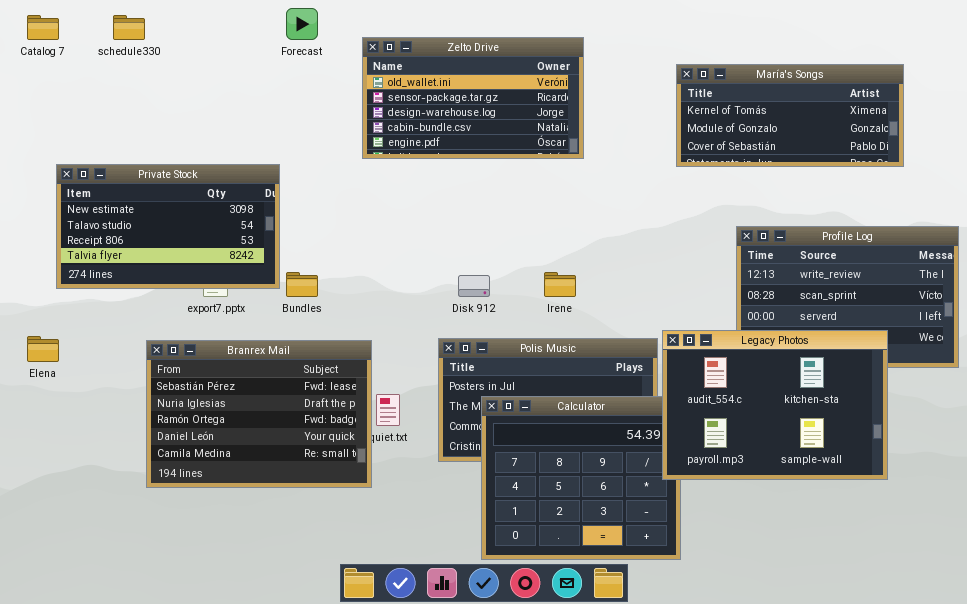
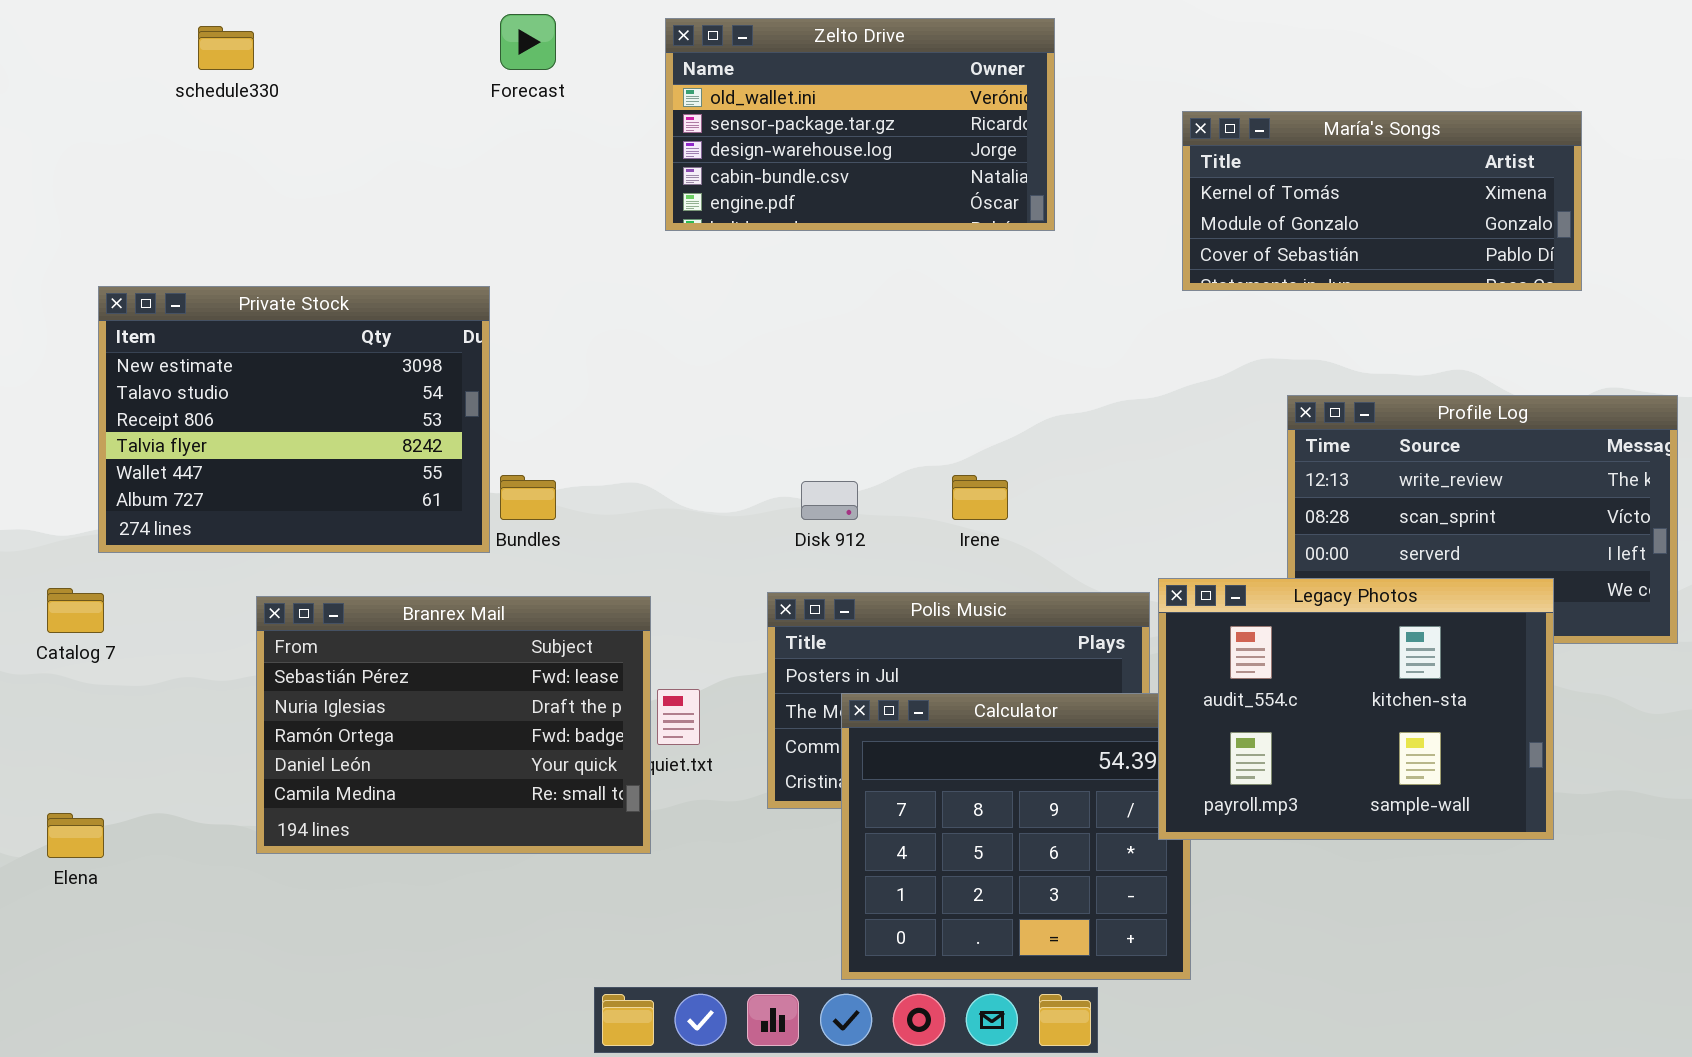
Catalog 7: [27,15,59,40] -> [47,588,104,633], moved
Zelto Drive: [362,37,584,159] -> [665,18,1055,231], moved
Private Stock: [56,164,280,289] -> [98,286,490,553], resized
Elena: [27,336,59,362] -> [47,813,104,858], moved

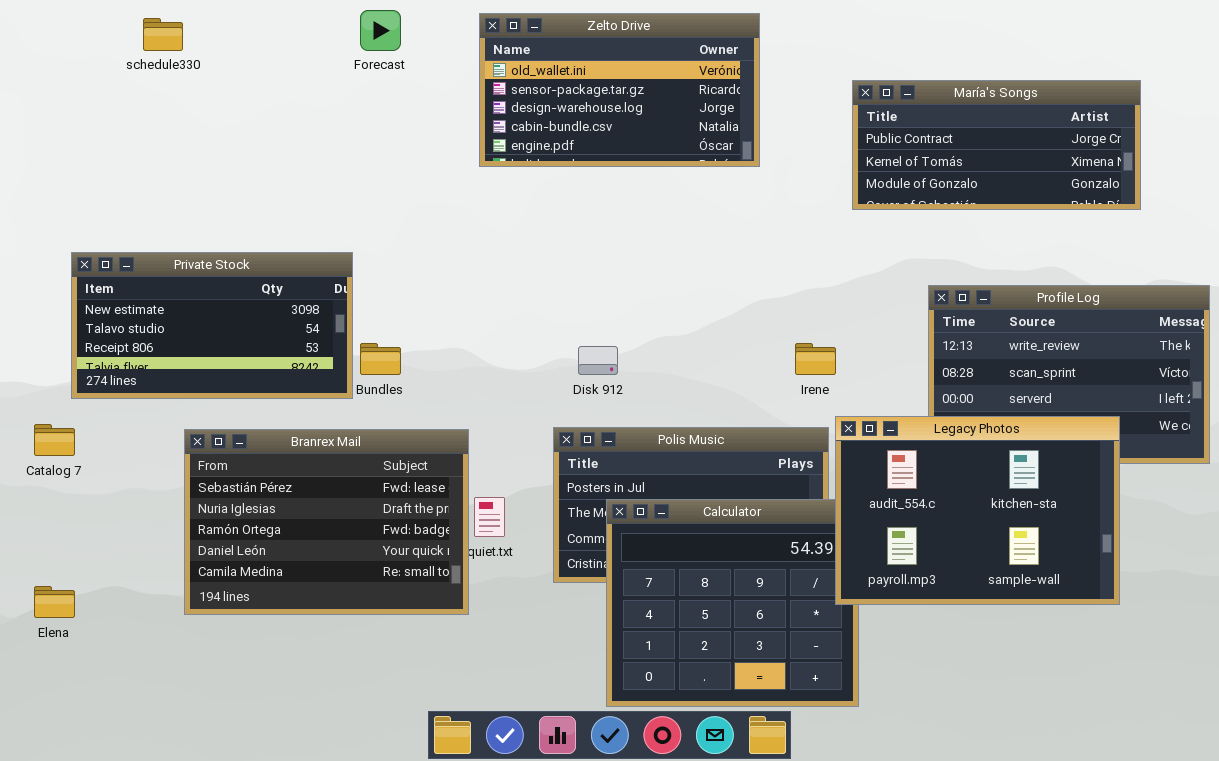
María's Songs: [1182,111,1582,291] -> [852,80,1141,210], scrolled up 1 row
Private Stock: [98,286,490,553] -> [71,252,353,399], resized
Irene: [952,475,1008,520] -> [795,343,836,375], moved

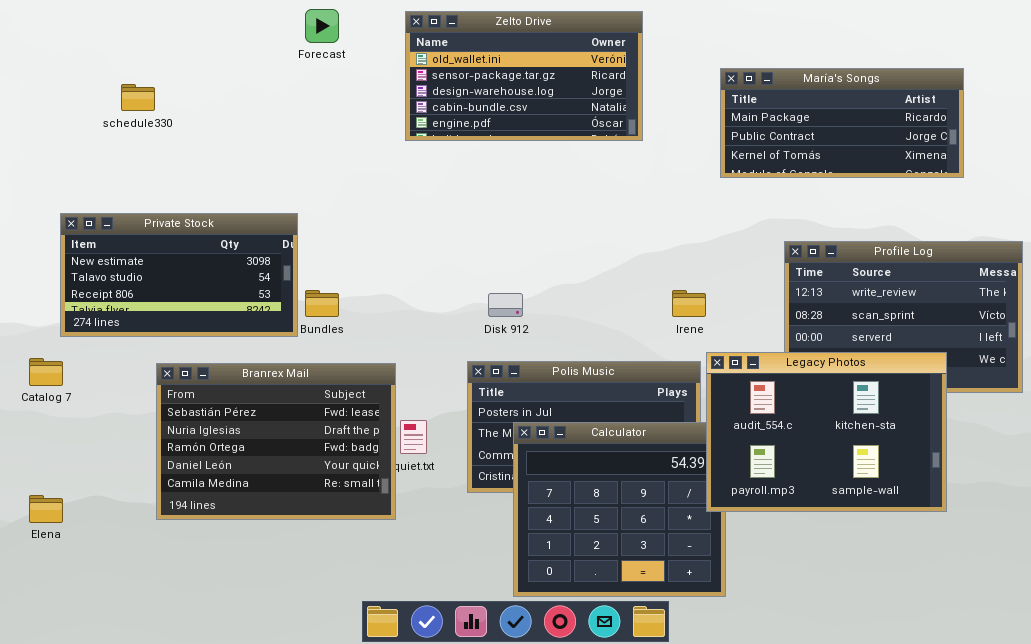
schedule330: [143,18,183,51] -> [121,84,155,111], moved
María's Songs: [852,80,1141,210] -> [720,68,964,178], scrolled up 1 row

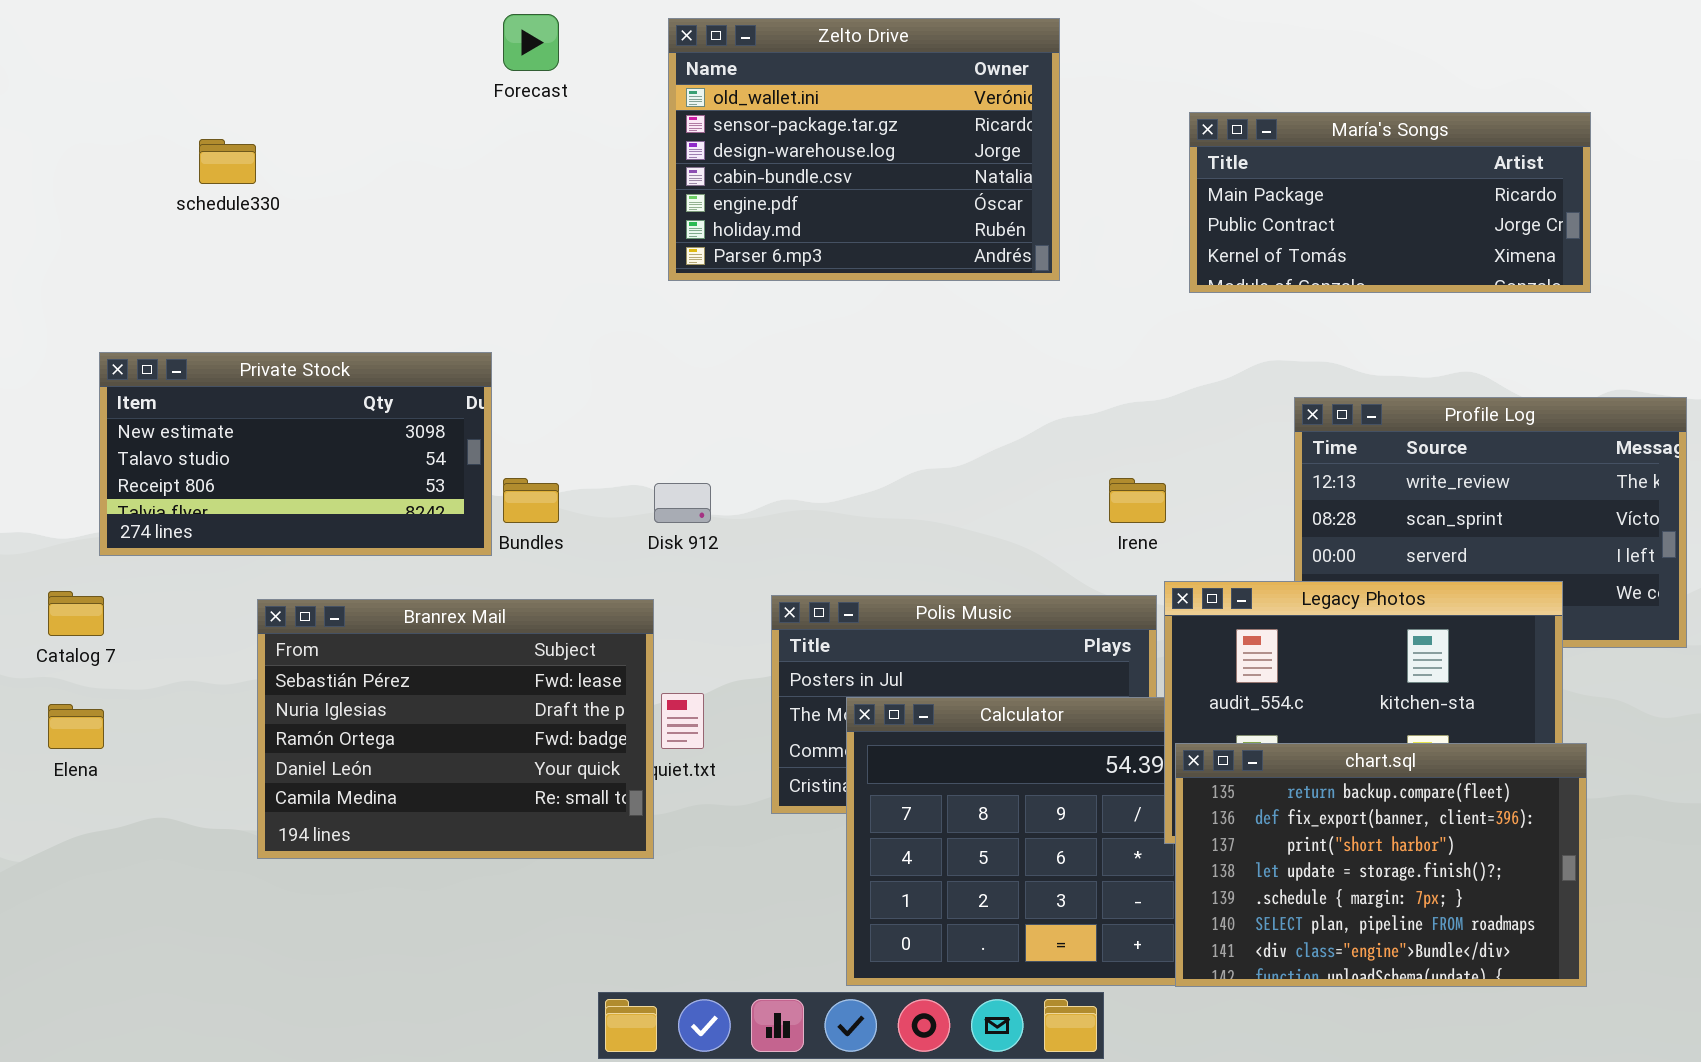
Zelto Drive: [405,11,643,141] -> [668,18,1060,281], resized
Disk 912: [488,293,523,317] -> [654,483,711,523], moved
chart.sql: none -> [1175,743,1587,987], opened
Elena: [29,495,63,523] -> [48,704,104,749], moved

